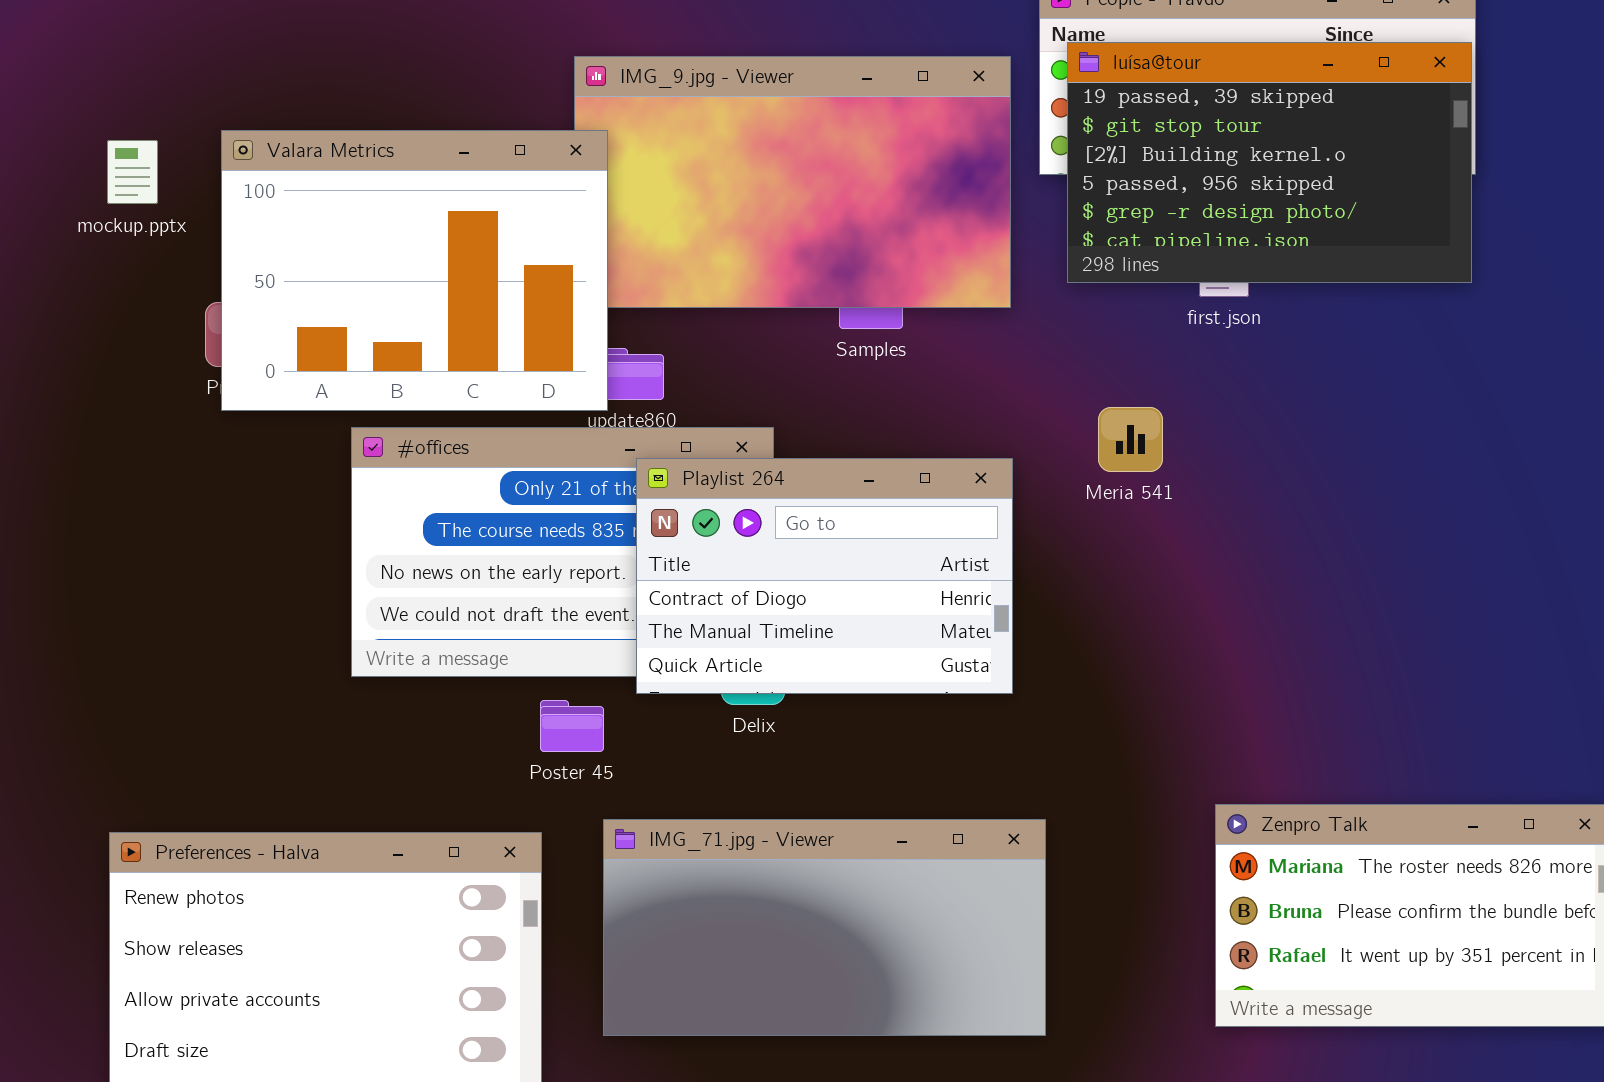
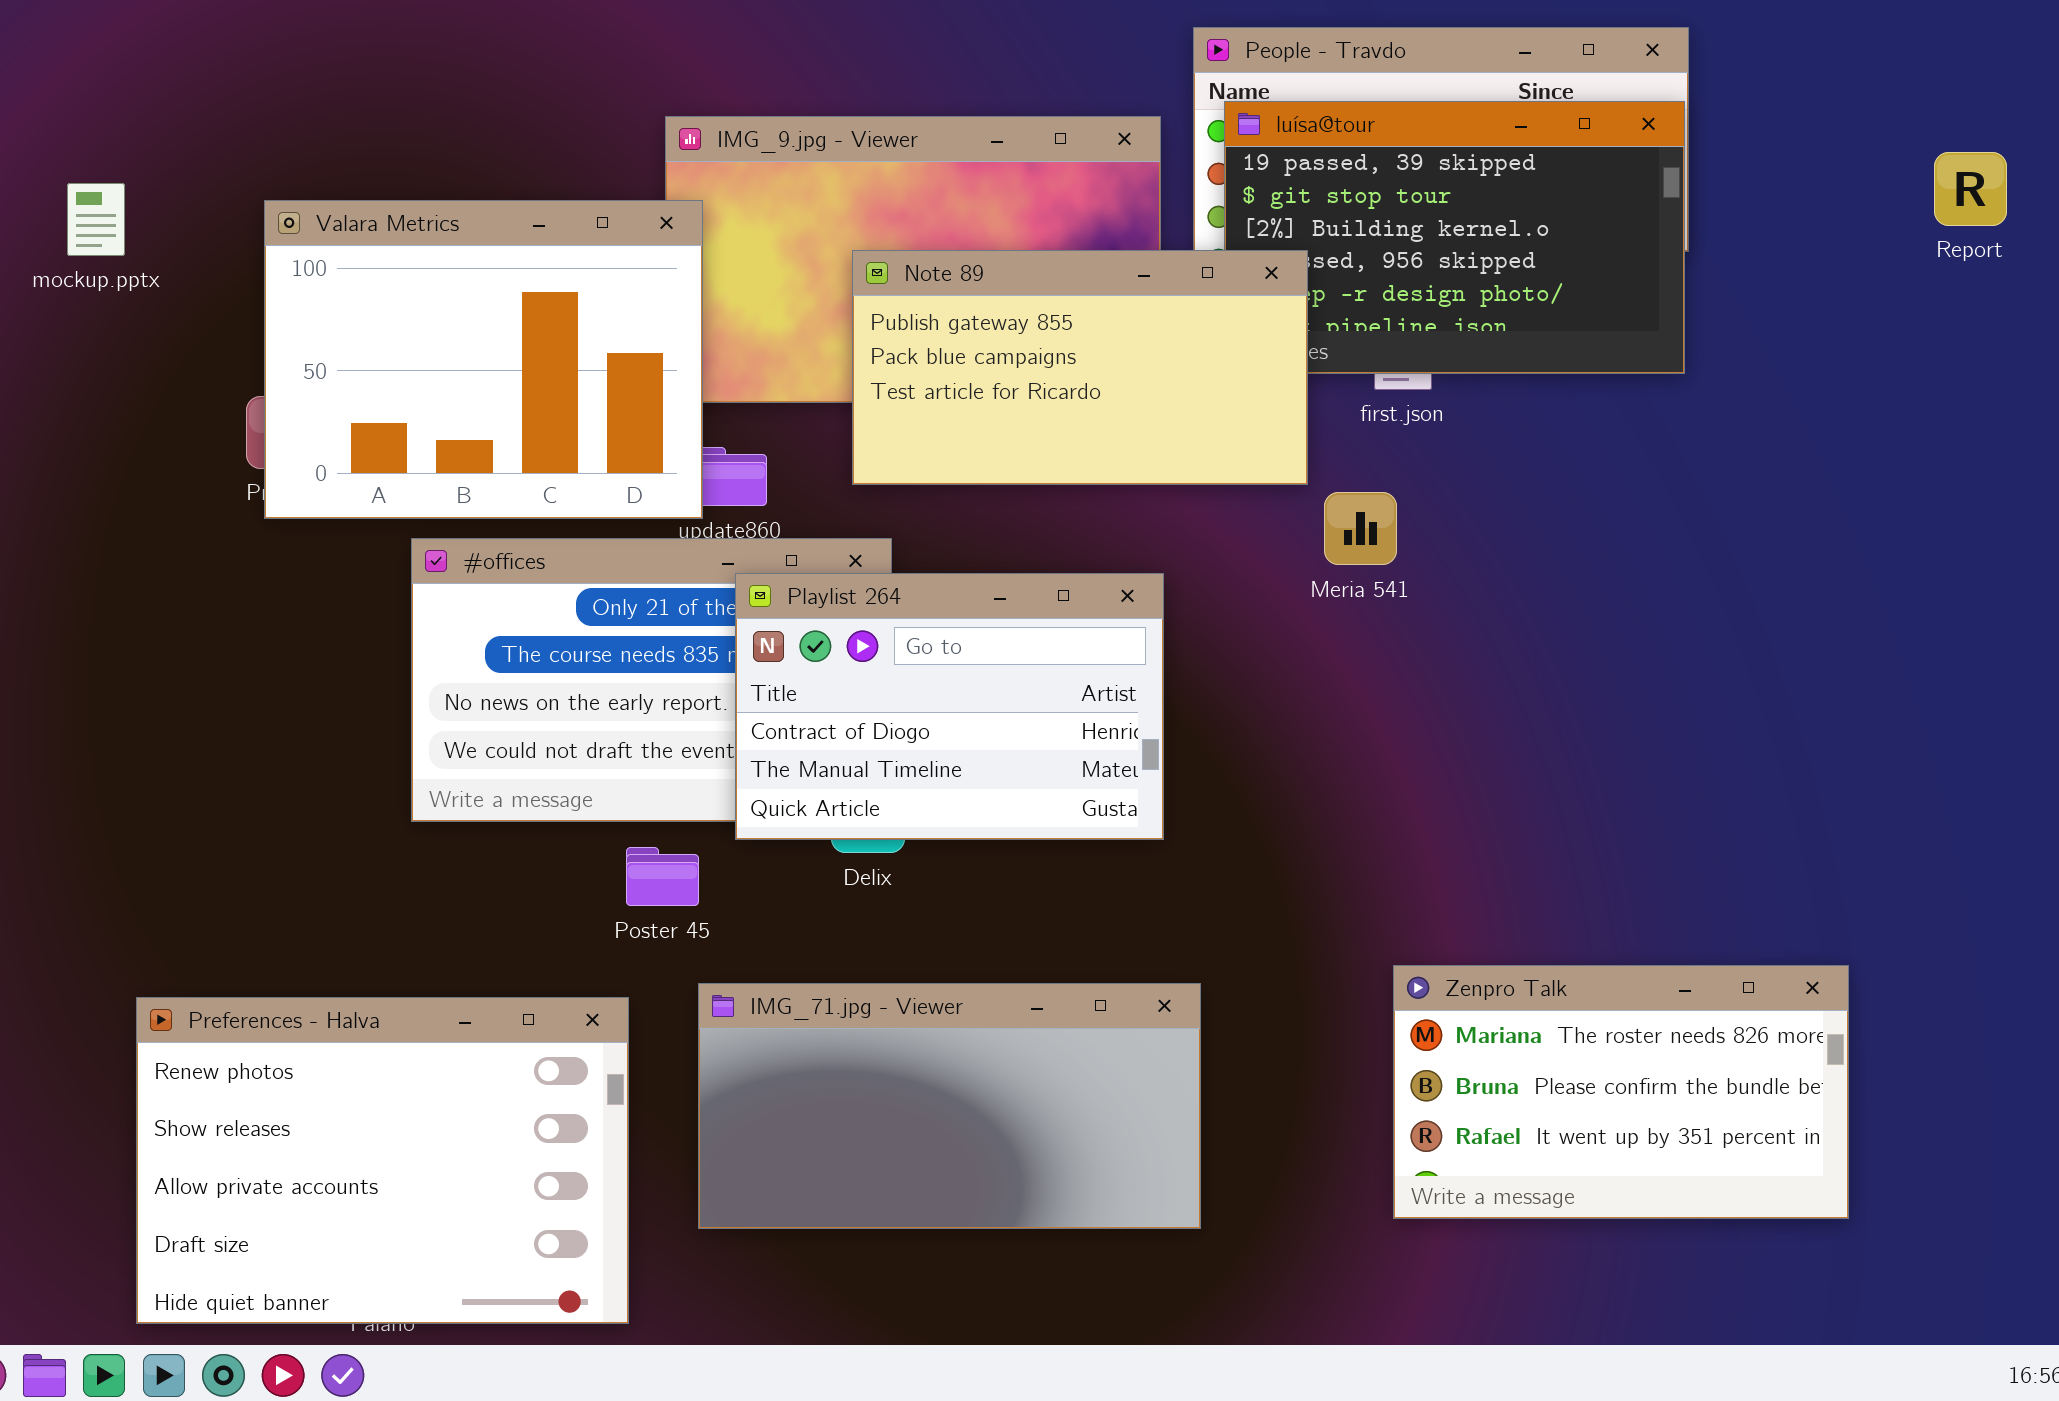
mockup.pptx: [107,140,158,204] -> [67,183,125,256], moved
Note 89: none -> [852,250,1308,485], opened
Meria 541: [1098,407,1163,472] -> [1324,492,1397,565], moved

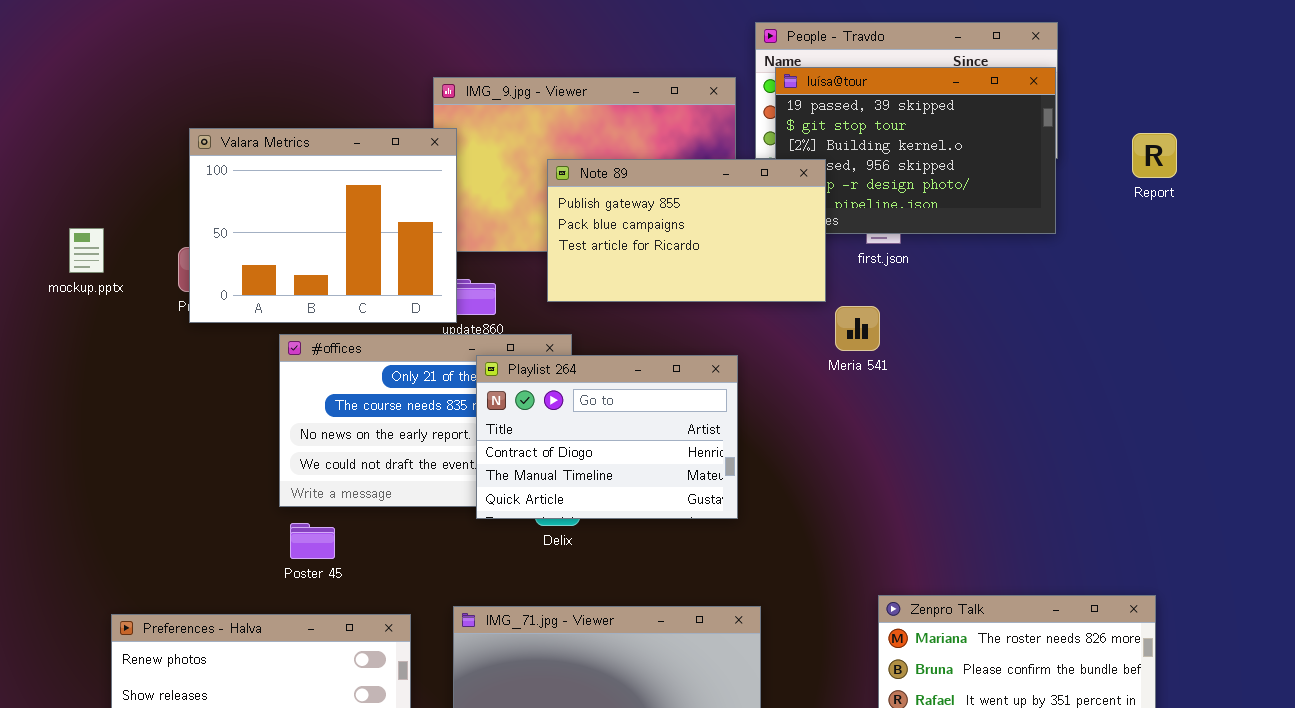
Report: [1934,152,2007,226] -> [1132,133,1177,178], moved
mockup.pptx: [67,183,125,256] -> [69,228,104,273], moved
Poster 45: [626,847,699,906] -> [290,523,335,559], moved

